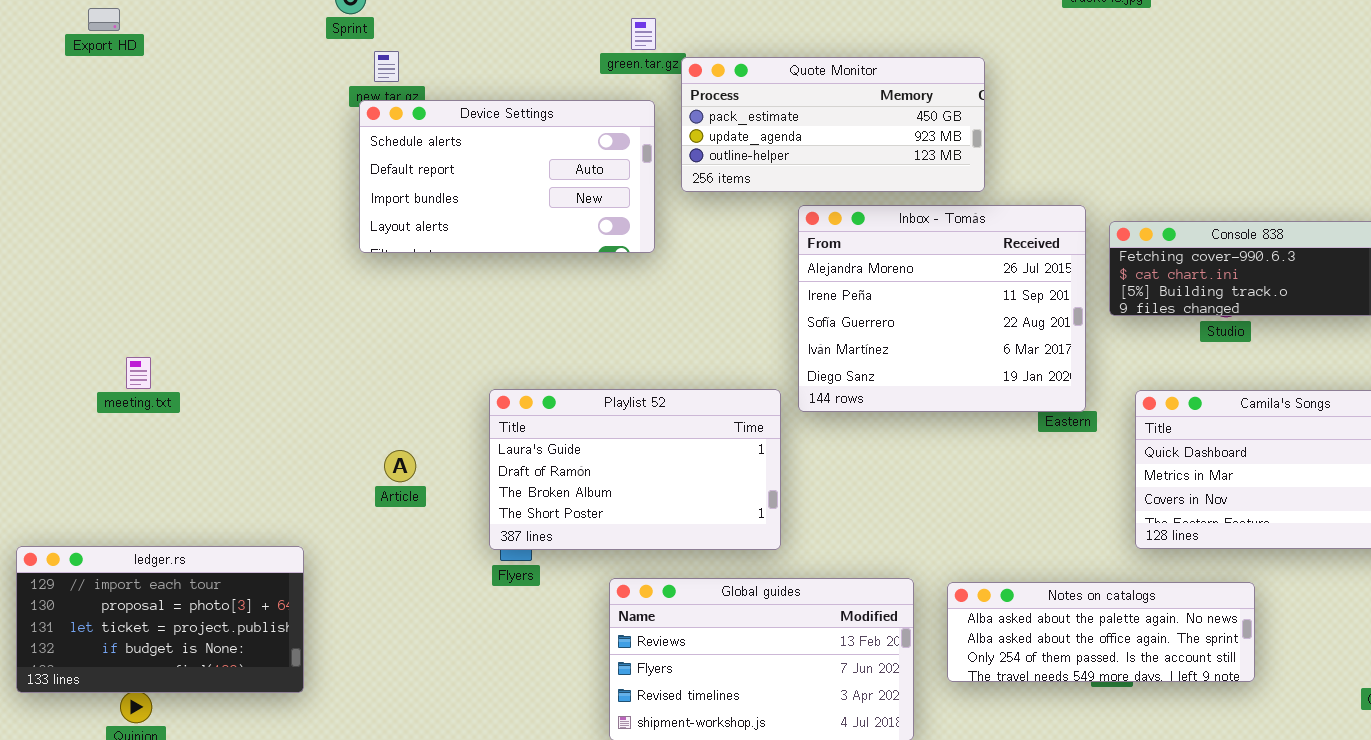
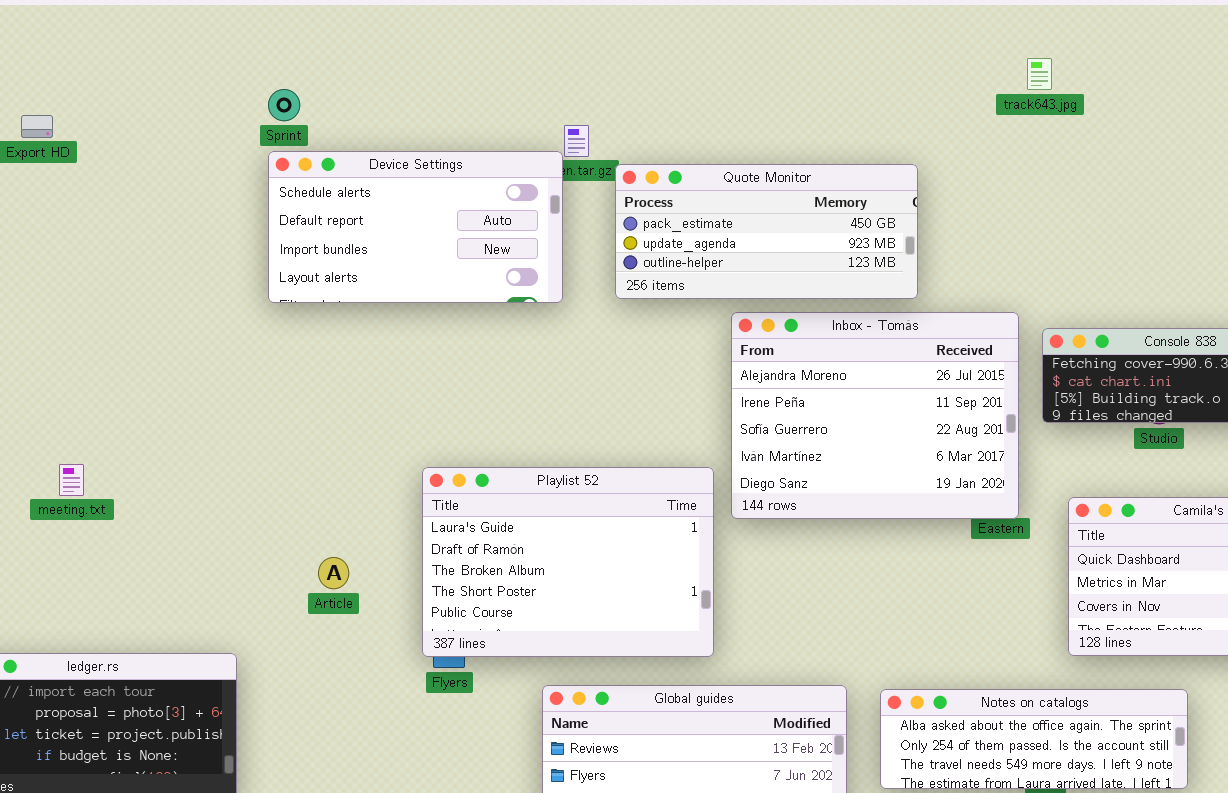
Device Settings: [359,100,655,253] -> [268,151,563,303], moved
Playlist 52: [489,389,781,550] -> [422,467,714,657], resized
Notes on catalogs: [947,582,1255,682] -> [880,689,1188,789], scrolled down 1 row

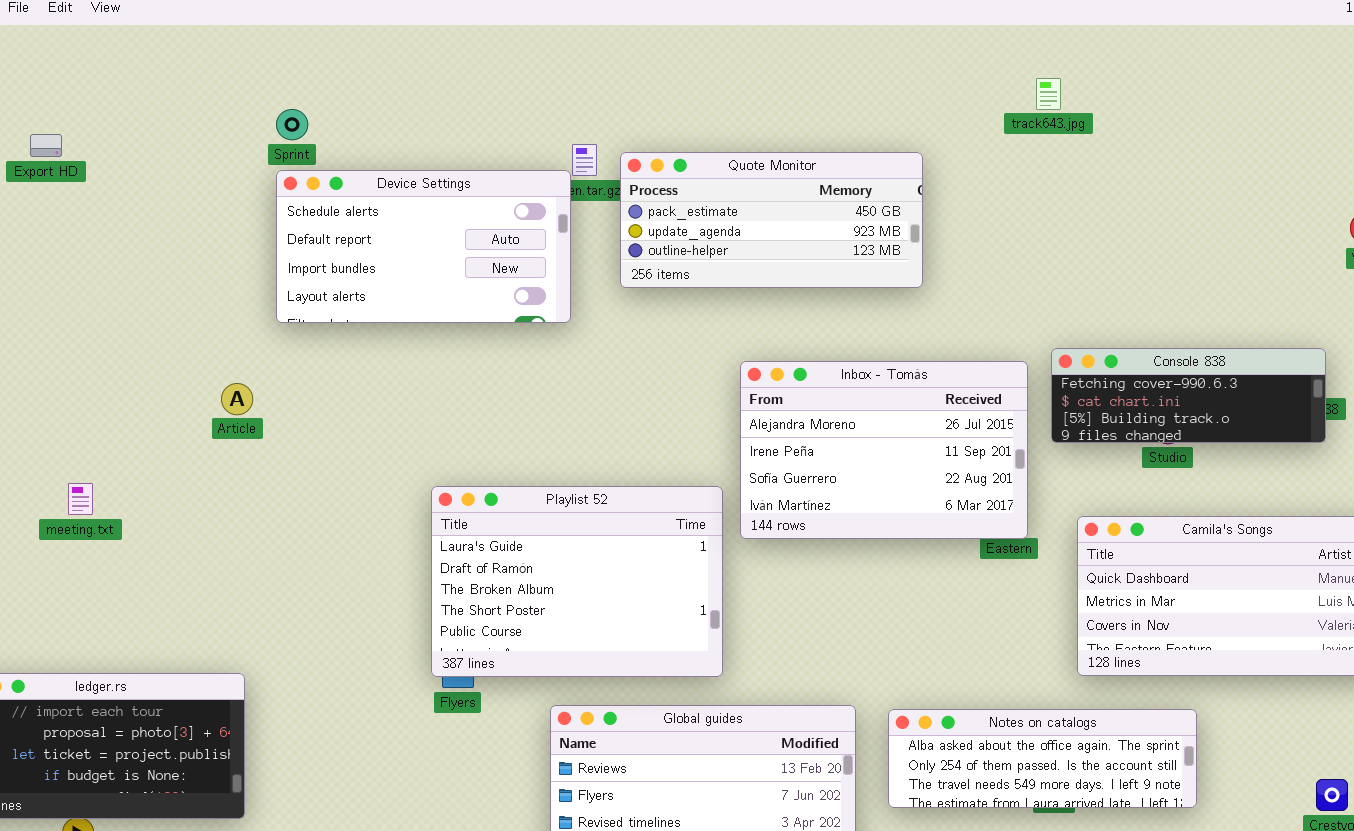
Quote Monitor: [615,164,918,299] -> [620,152,923,288], moved
Inbox - Tomás: [731,312,1019,519] -> [740,361,1028,539], resized
Article: [318,557,349,589] -> [221,383,253,415], moved

